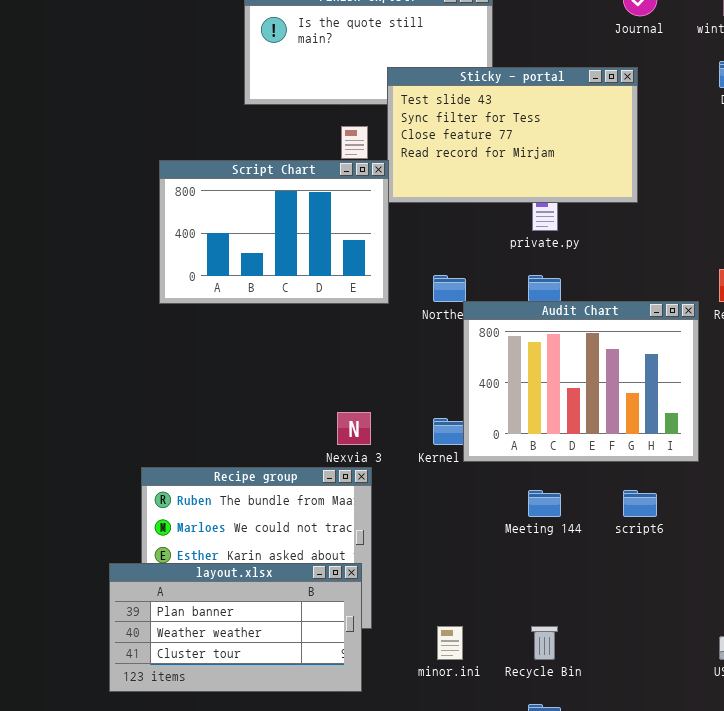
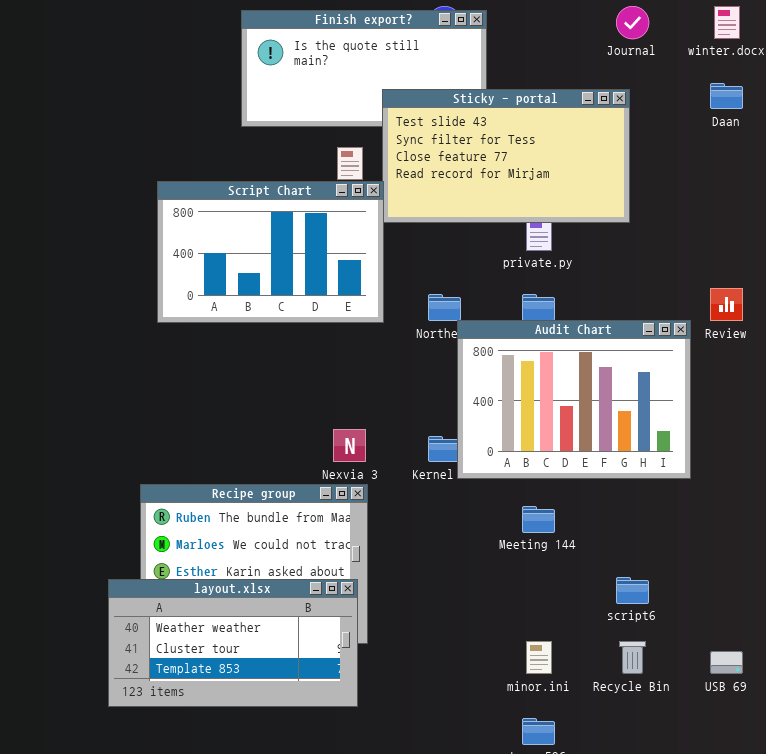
script6: [623,490,657,517] -> [616,577,649,604], moved
layout.xlsx: [109,563,362,692] -> [108,579,358,707], scrolled down 1 row
minor.ini: [437,626,463,660] -> [526,641,552,674], moved
Recycle Bin: [531,626,558,660] -> [619,641,646,674], moved

